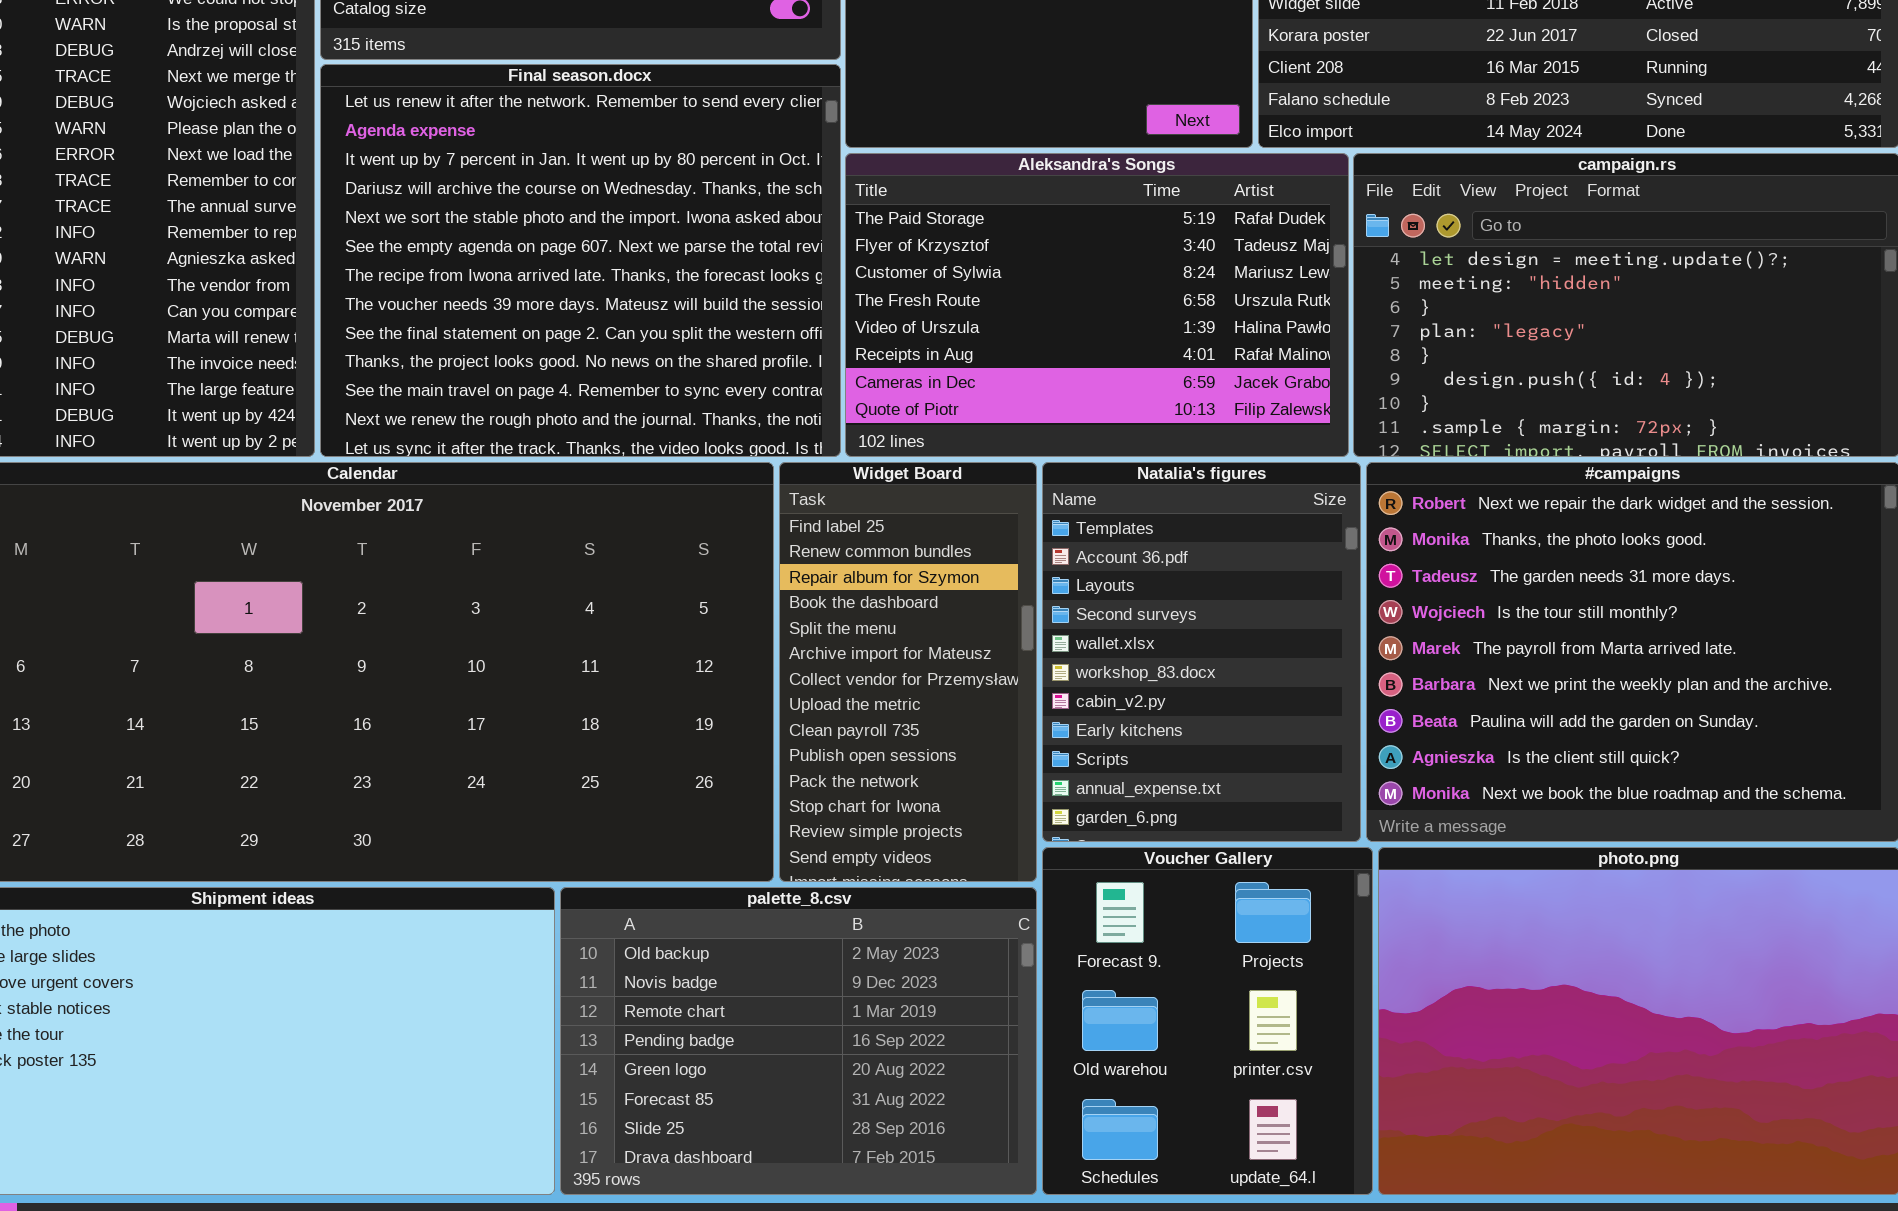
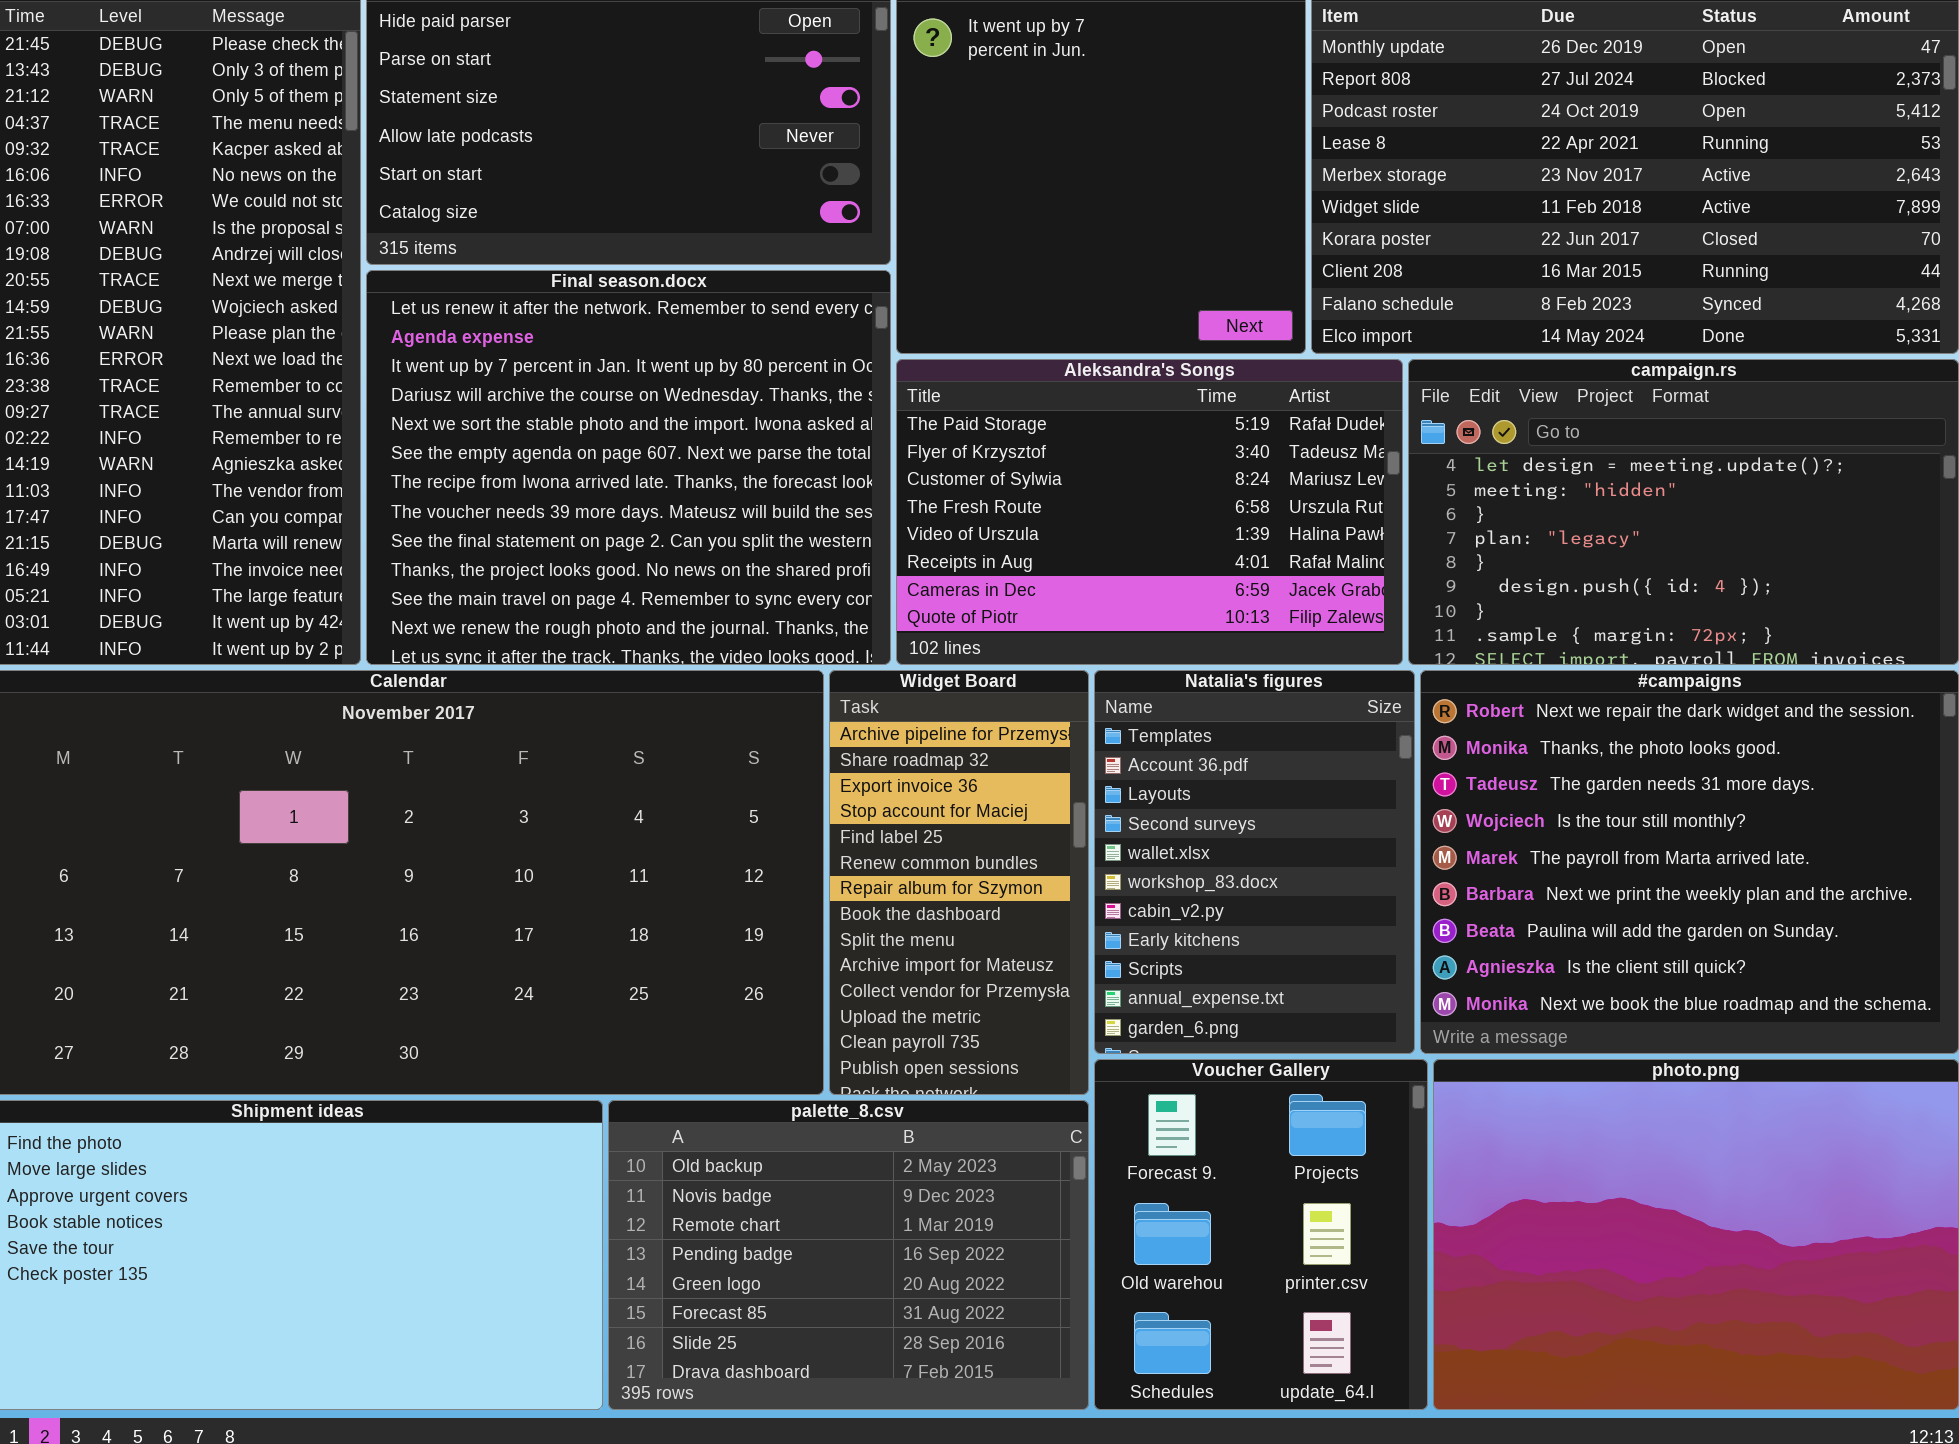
Widget Board: [779,462,1037,882] -> [829,670,1089,1095], scrolled up 4 rows

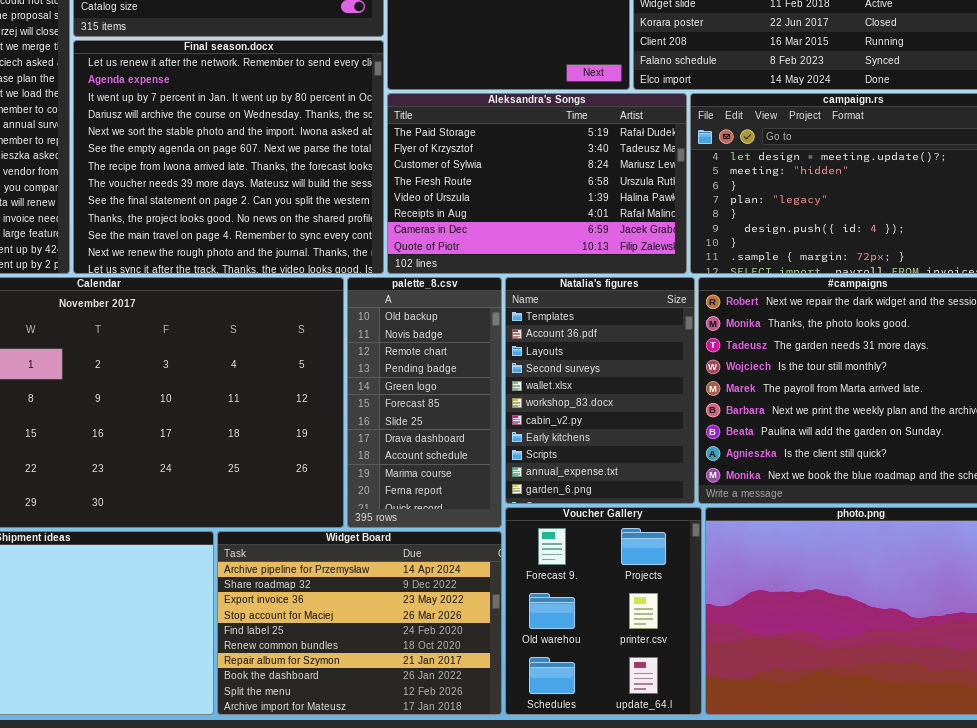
Widget Board: [829,670,1089,1095] -> [217,531,502,715], moved, resized
palette_8.csv: [608,1100,1089,1410] -> [347,277,502,528], moved, resized

